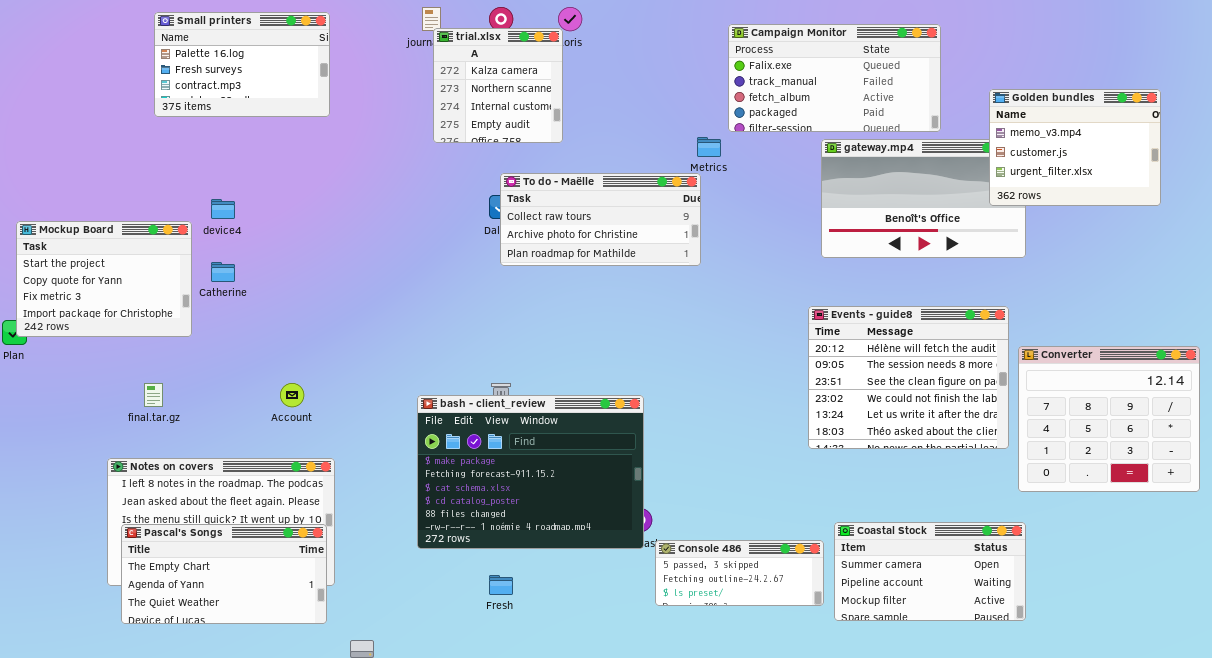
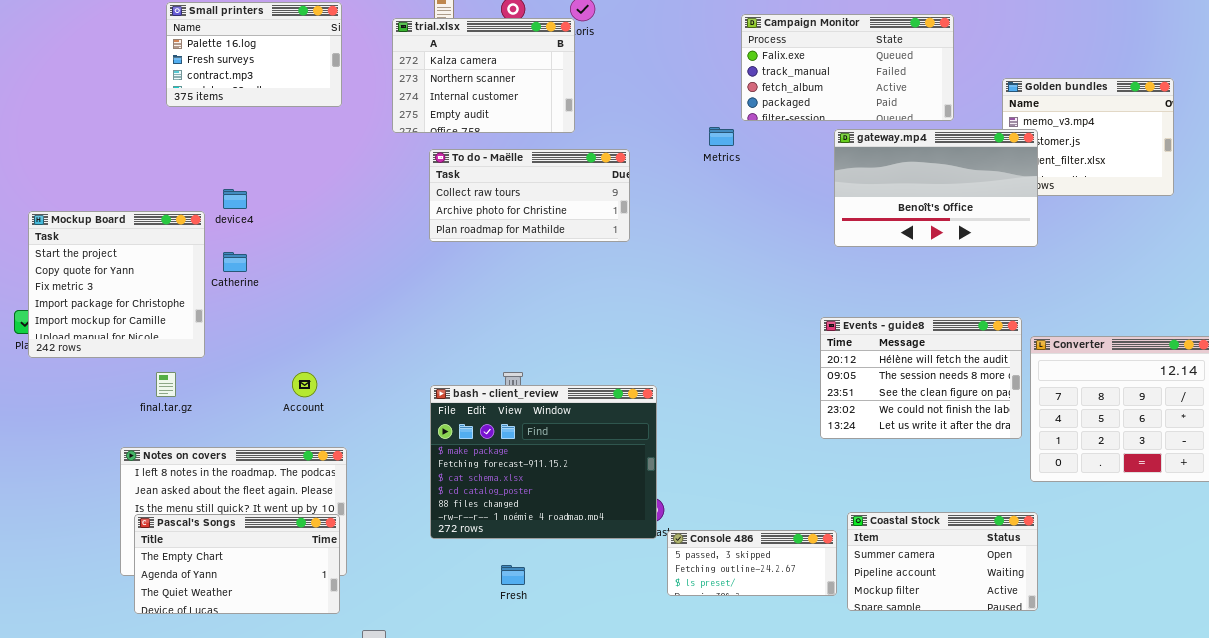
trial.xlsx: [433,28,563,143] -> [392,18,575,133], resized
gateway.mp4: [821,139,1026,258] -> [834,129,1038,247], raised
To do - Maëlle: [500,173,701,266] -> [429,149,630,242], moved
Mockup Board: [16,221,192,337] -> [28,211,205,358], resized
Events - guide8: [808,306,1009,449] -> [820,317,1022,439], resized

